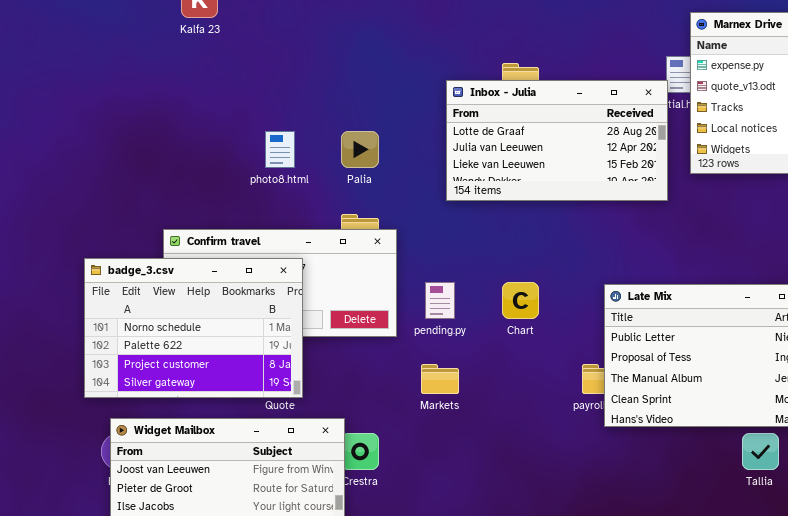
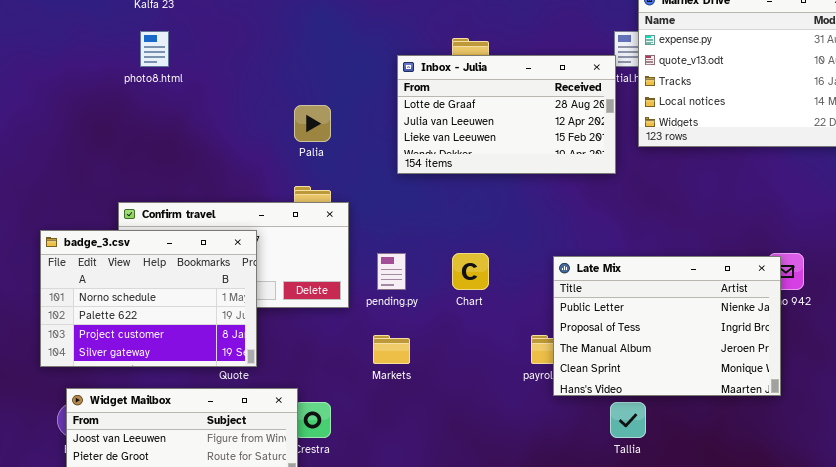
photo8.html: [265,131,295,168] -> [140,31,169,67], moved
Tallia: [742,433,779,470] -> [610,402,646,438], moved

